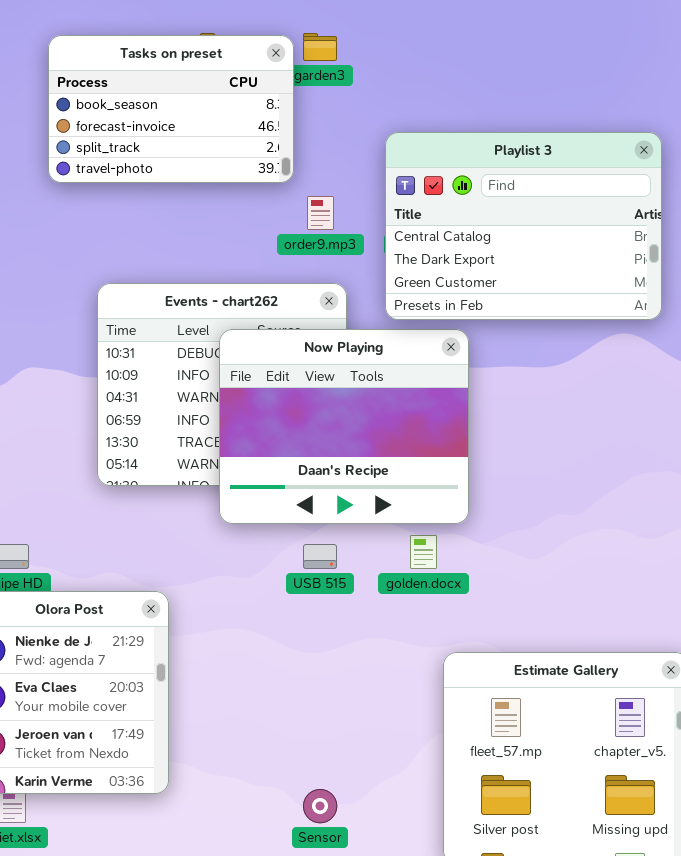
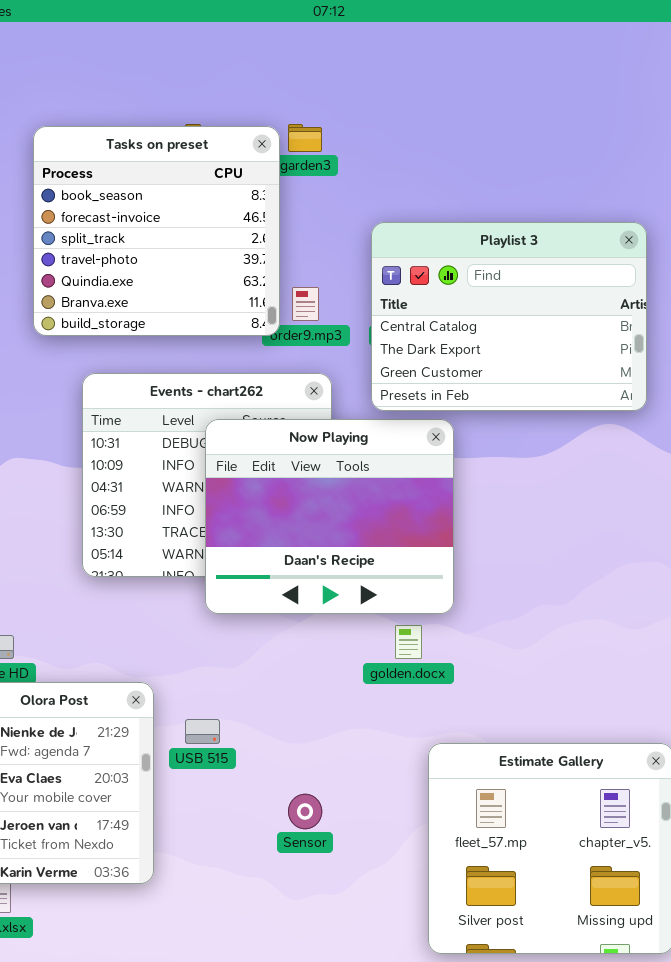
Tasks on preset: [48,35,294,183] -> [33,126,280,336], resized
USB 515: [303,544,337,569] -> [185,719,220,744], moved
Sensor: [303,789,337,823] -> [288,794,322,829], moved

